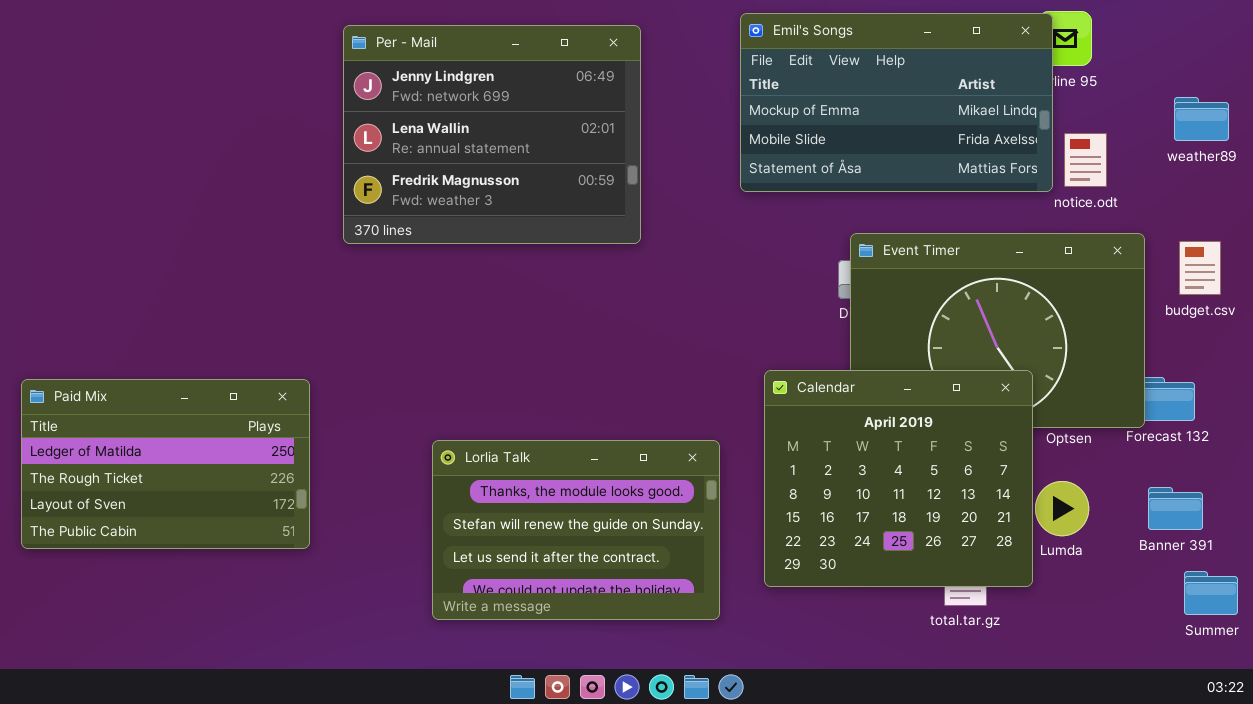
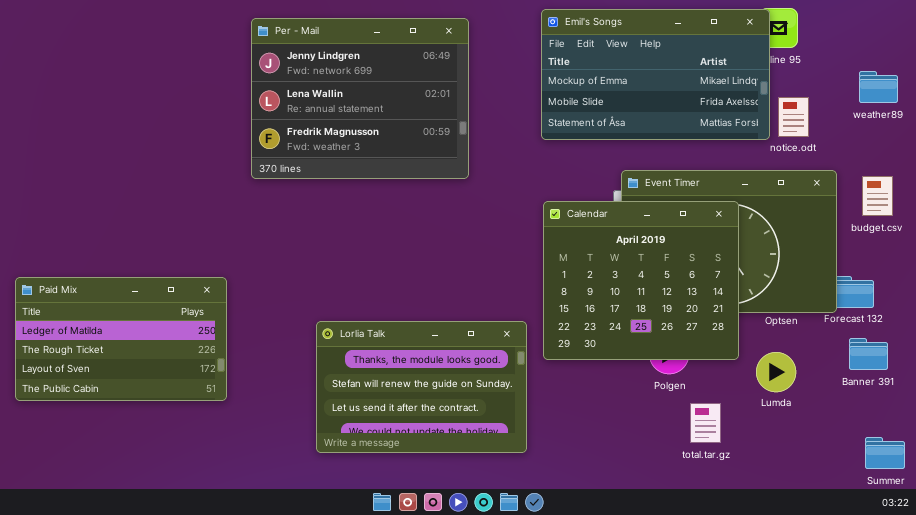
Calendar: [764,370,1033,587] -> [543,201,739,360], moved
Banner 391: [1148,487,1203,530] -> [849,338,888,370], moved
Summer: [1184,571,1238,615] -> [865,437,905,469], moved

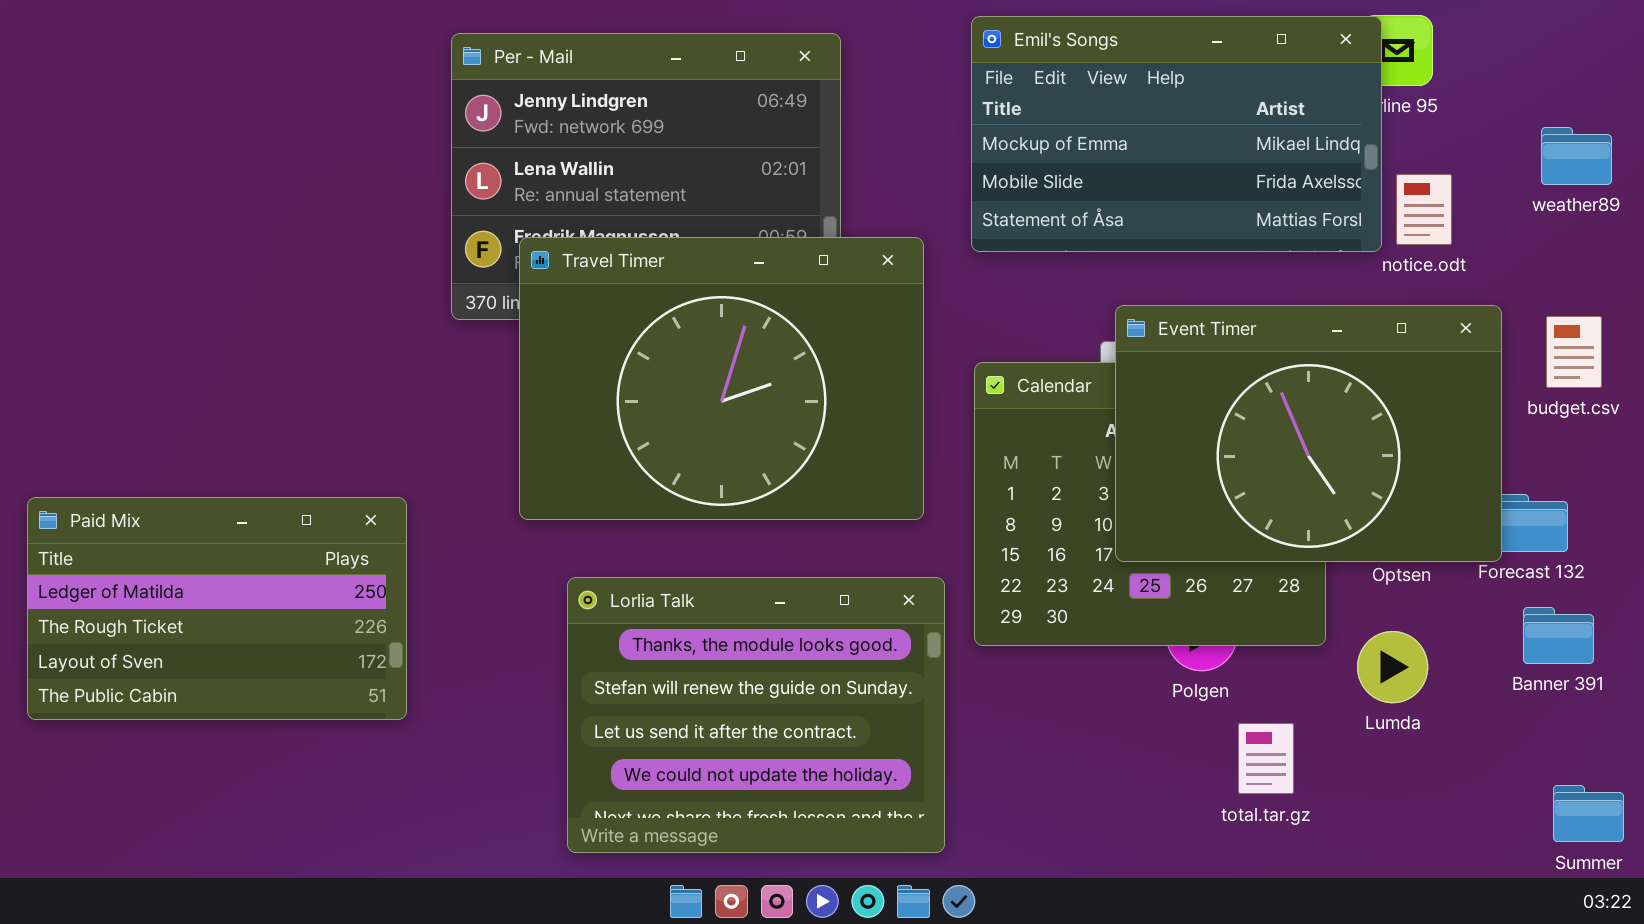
Travel Timer: none -> [519,237,924,520], opened
Event Timer: [621,170,837,313] -> [1115,305,1502,562], raised
Lorlia Talk: [316,321,527,453] -> [567,577,945,853], resized

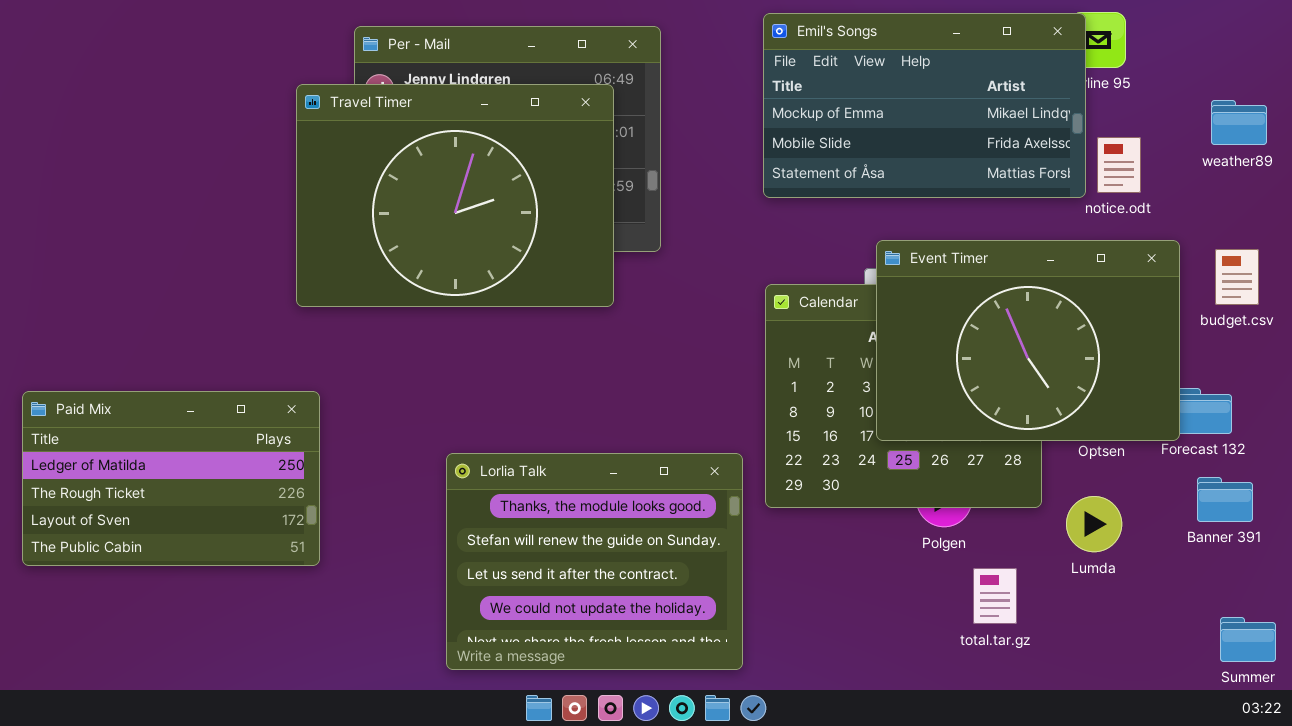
Travel Timer: [519,237,924,520] -> [296,84,614,307], moved

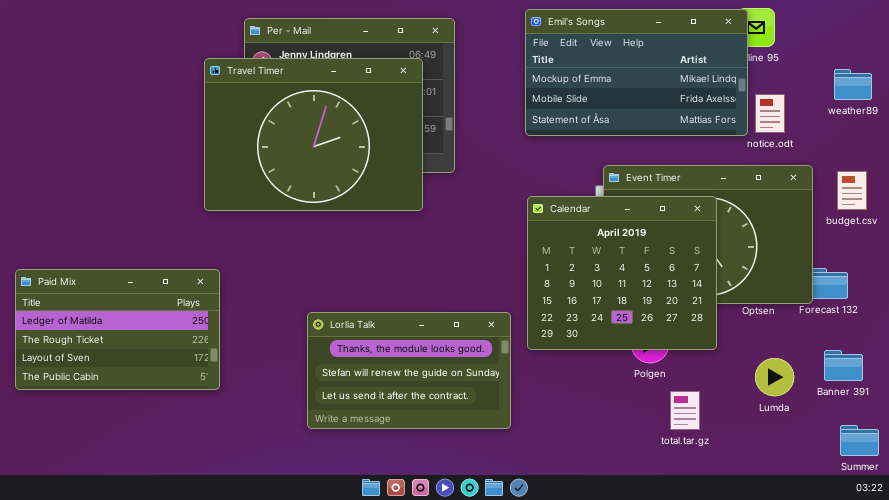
Calendar: [765,284,1042,508] -> [527,196,717,350], raised
Lorlia Talk: [446,453,743,670] -> [307,312,511,429], resized
Banner 391: [1197,477,1253,522] -> [824,350,863,381], moved
Lumda: [1066,496,1122,552] -> [755,358,794,396], moved

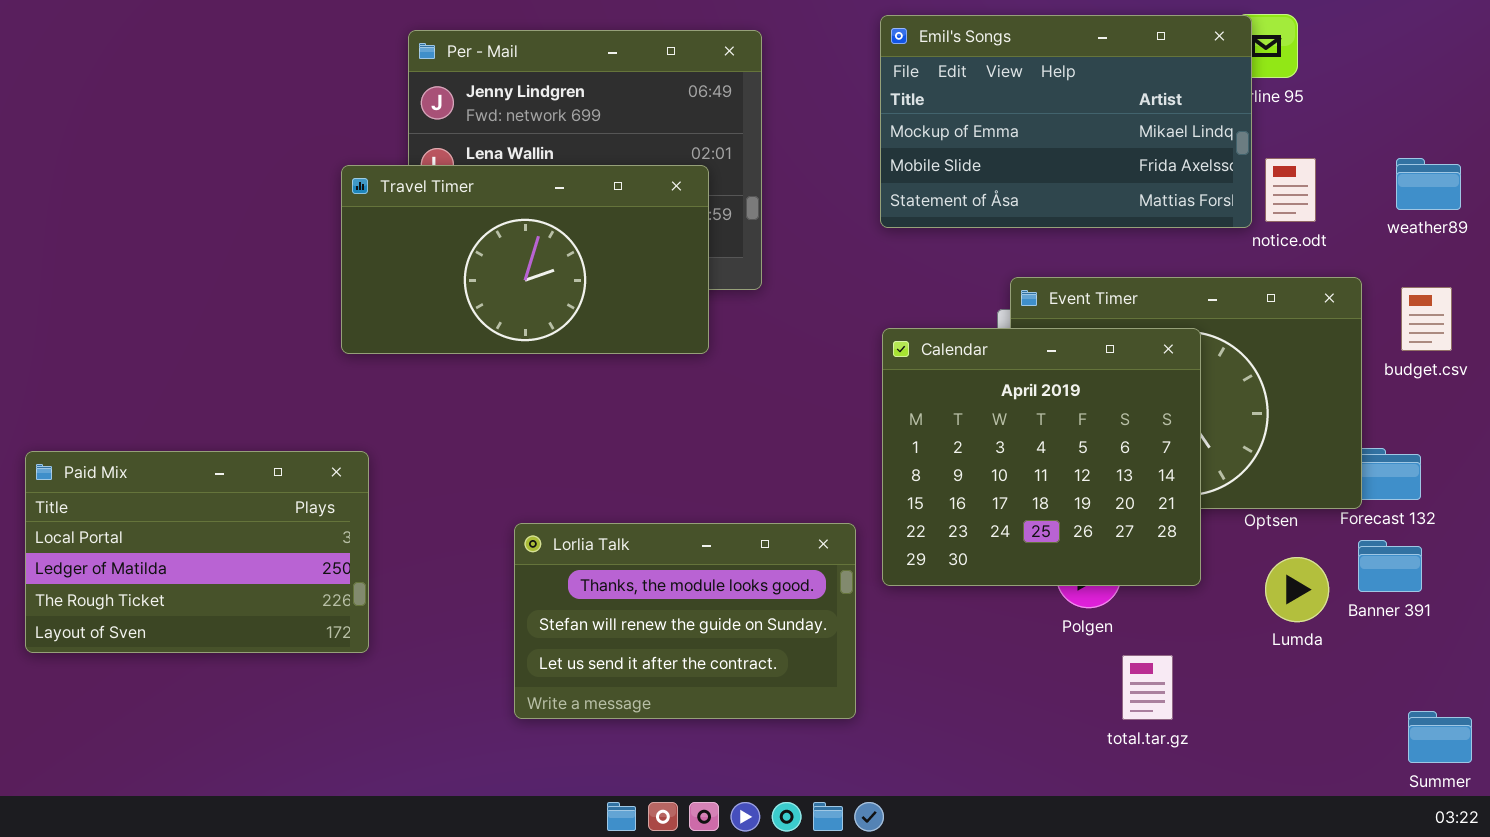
Travel Timer: [204,58,423,211] -> [341,165,709,354], resized
weather89: [834,69,872,100] -> [1396,158,1461,210], moved
Paid Mix: [15,269,220,390] -> [25,451,369,653], scrolled up 1 row
Banner 391: [824,350,863,381] -> [1358,540,1422,592], moved
Lumda: [755,358,794,396] -> [1265,557,1329,622], moved

